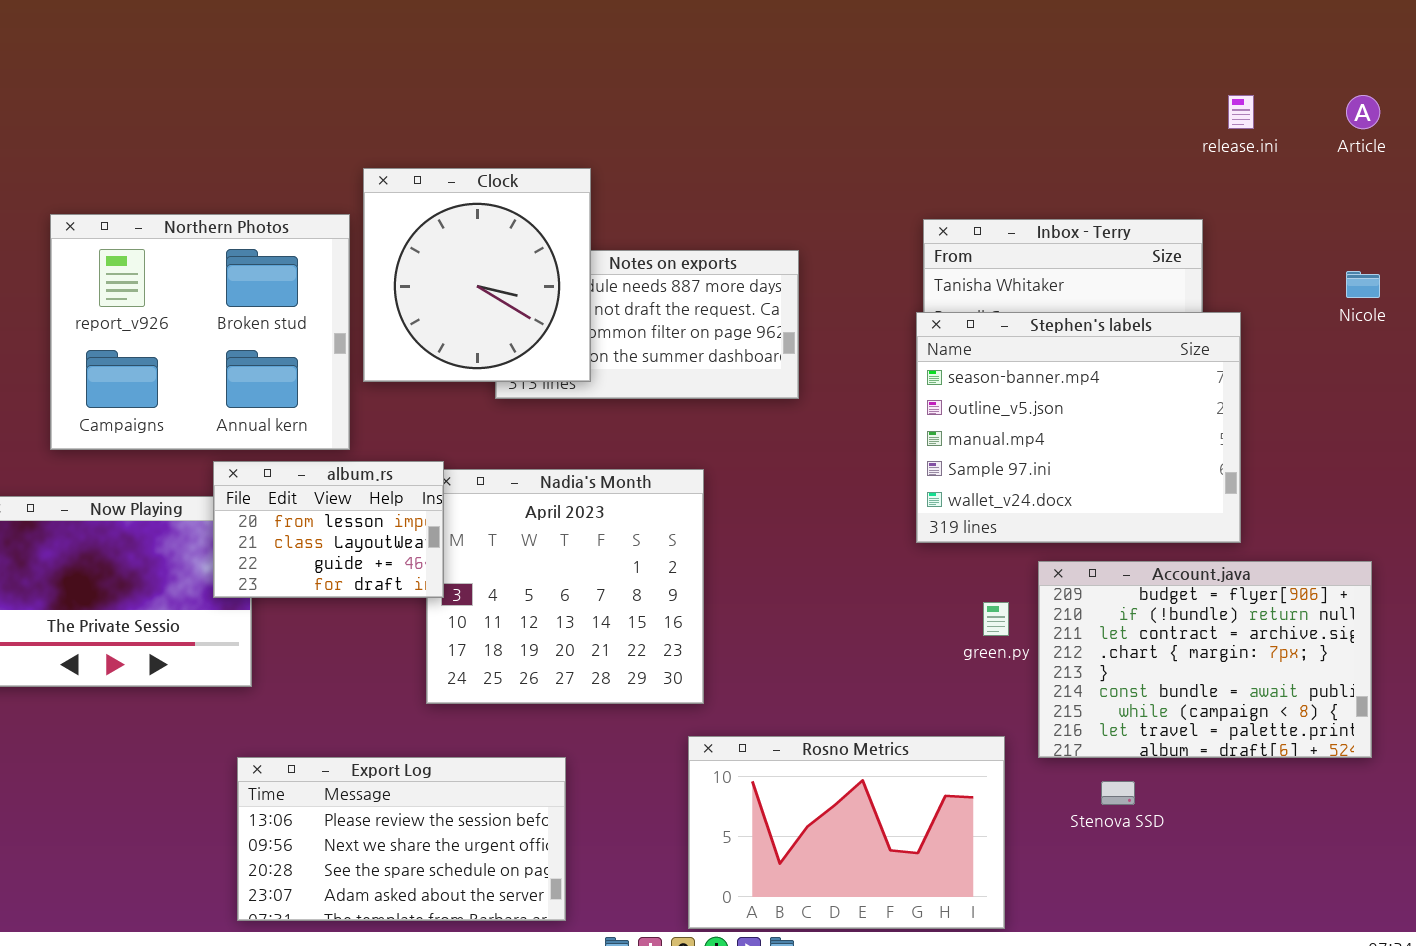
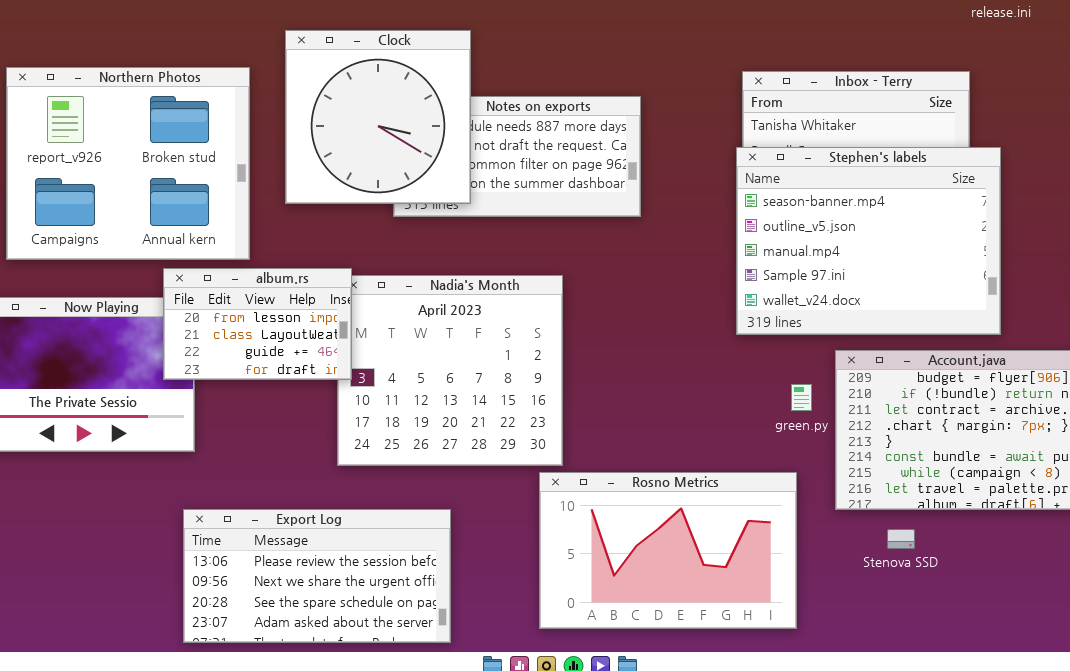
Northern Photos: [50,214,350,450] -> [6,67,250,260], moved
Rosno Metrics: [688,736,1005,929] -> [539,472,797,629], moved

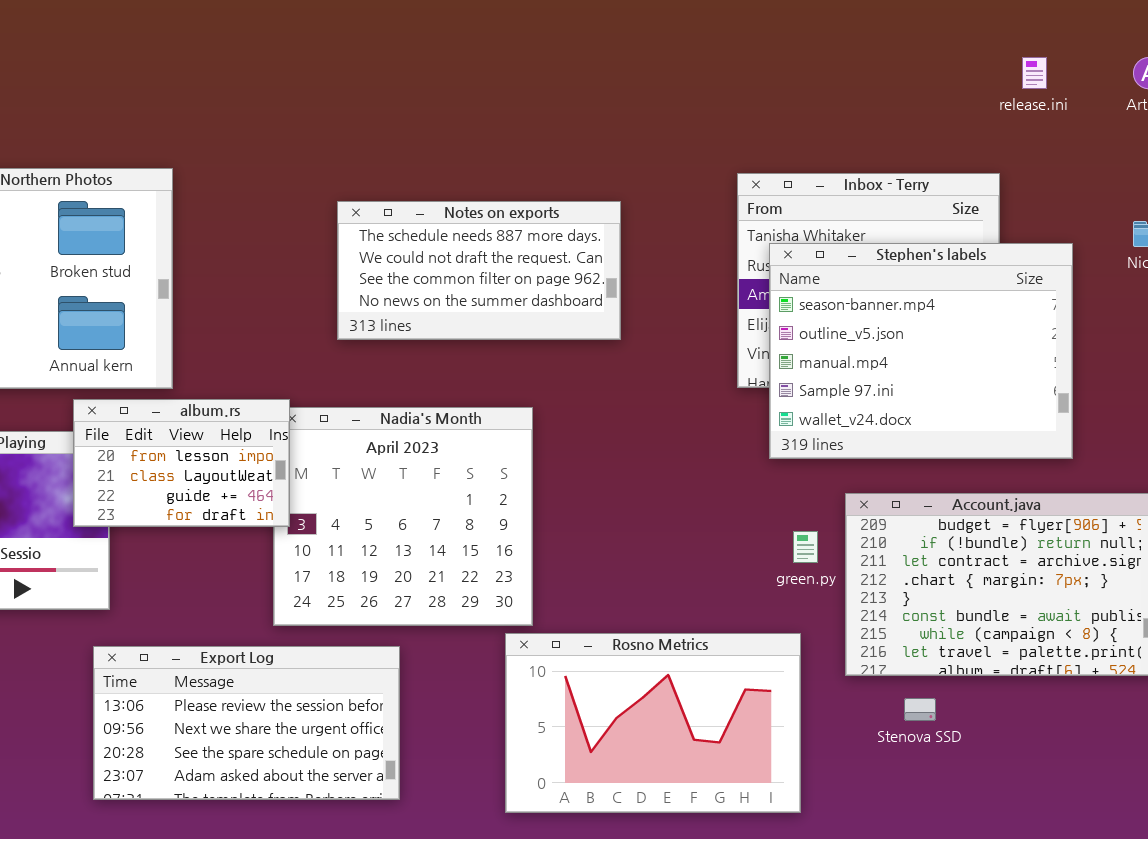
Clock: [285,30,471,204] -> none, closed
Stephen's labels: [736,147,1001,335] -> [769,243,1073,459], moved
Export Log: [183,509,451,643] -> [93,646,400,800], moved

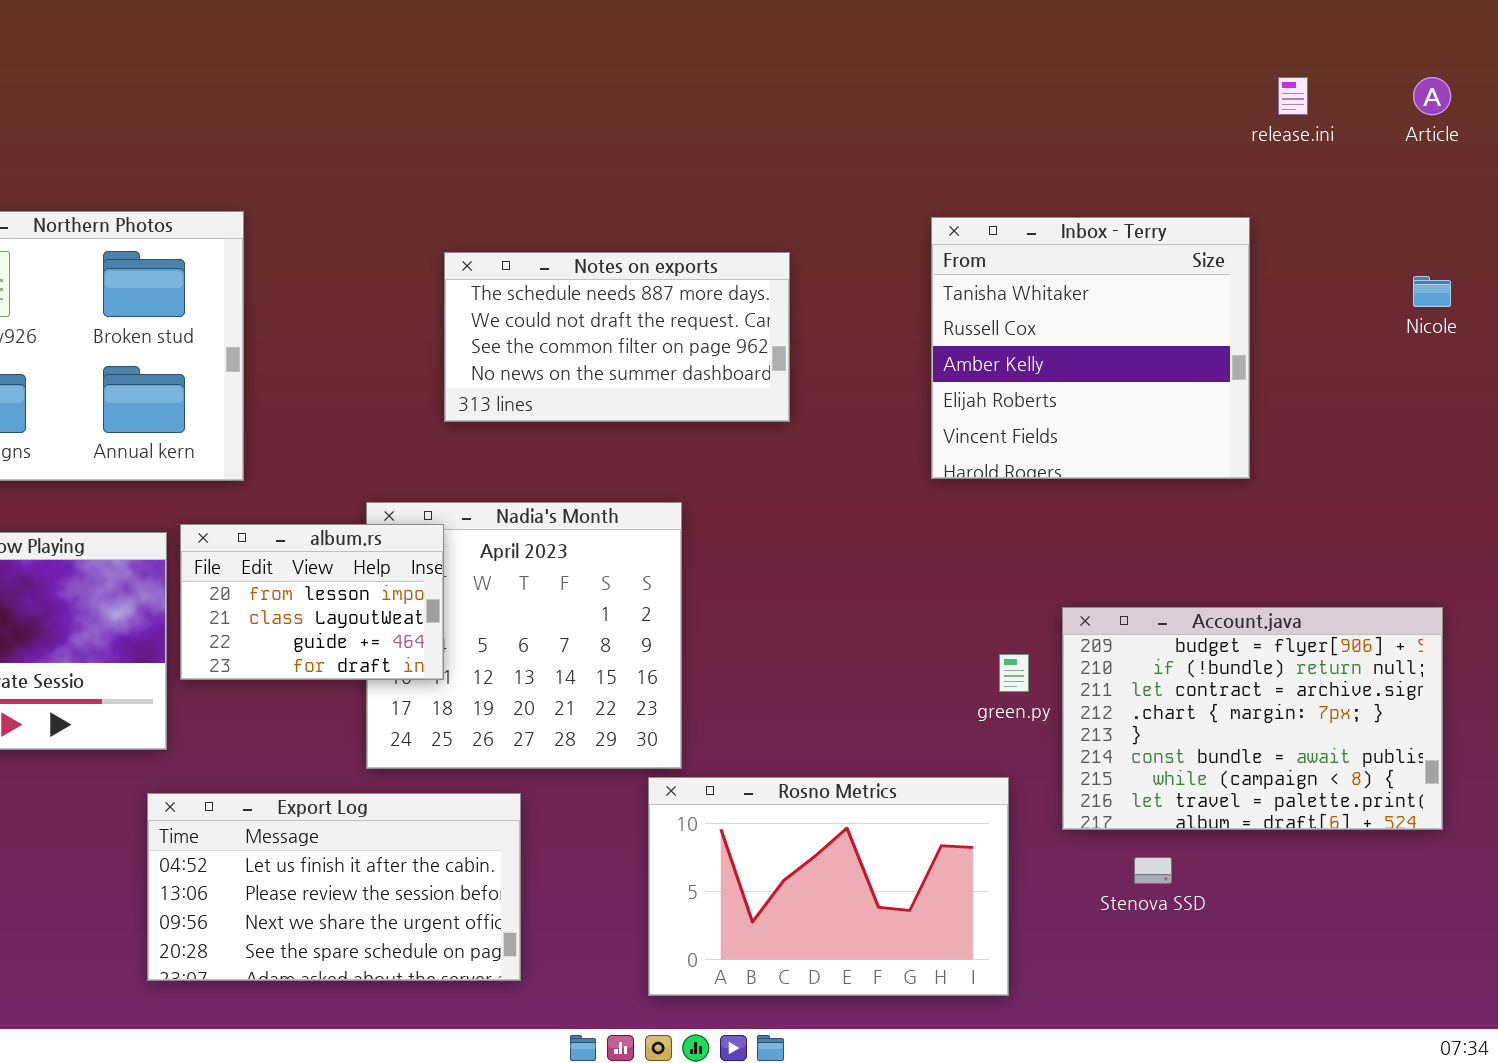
Stephen's labels: [769,243,1073,459] -> none, closed
album.rs: [73,399,290,527] -> [180,524,444,680], moved
Export Log: [93,646,400,800] -> [147,793,521,981], scrolled up 1 row

